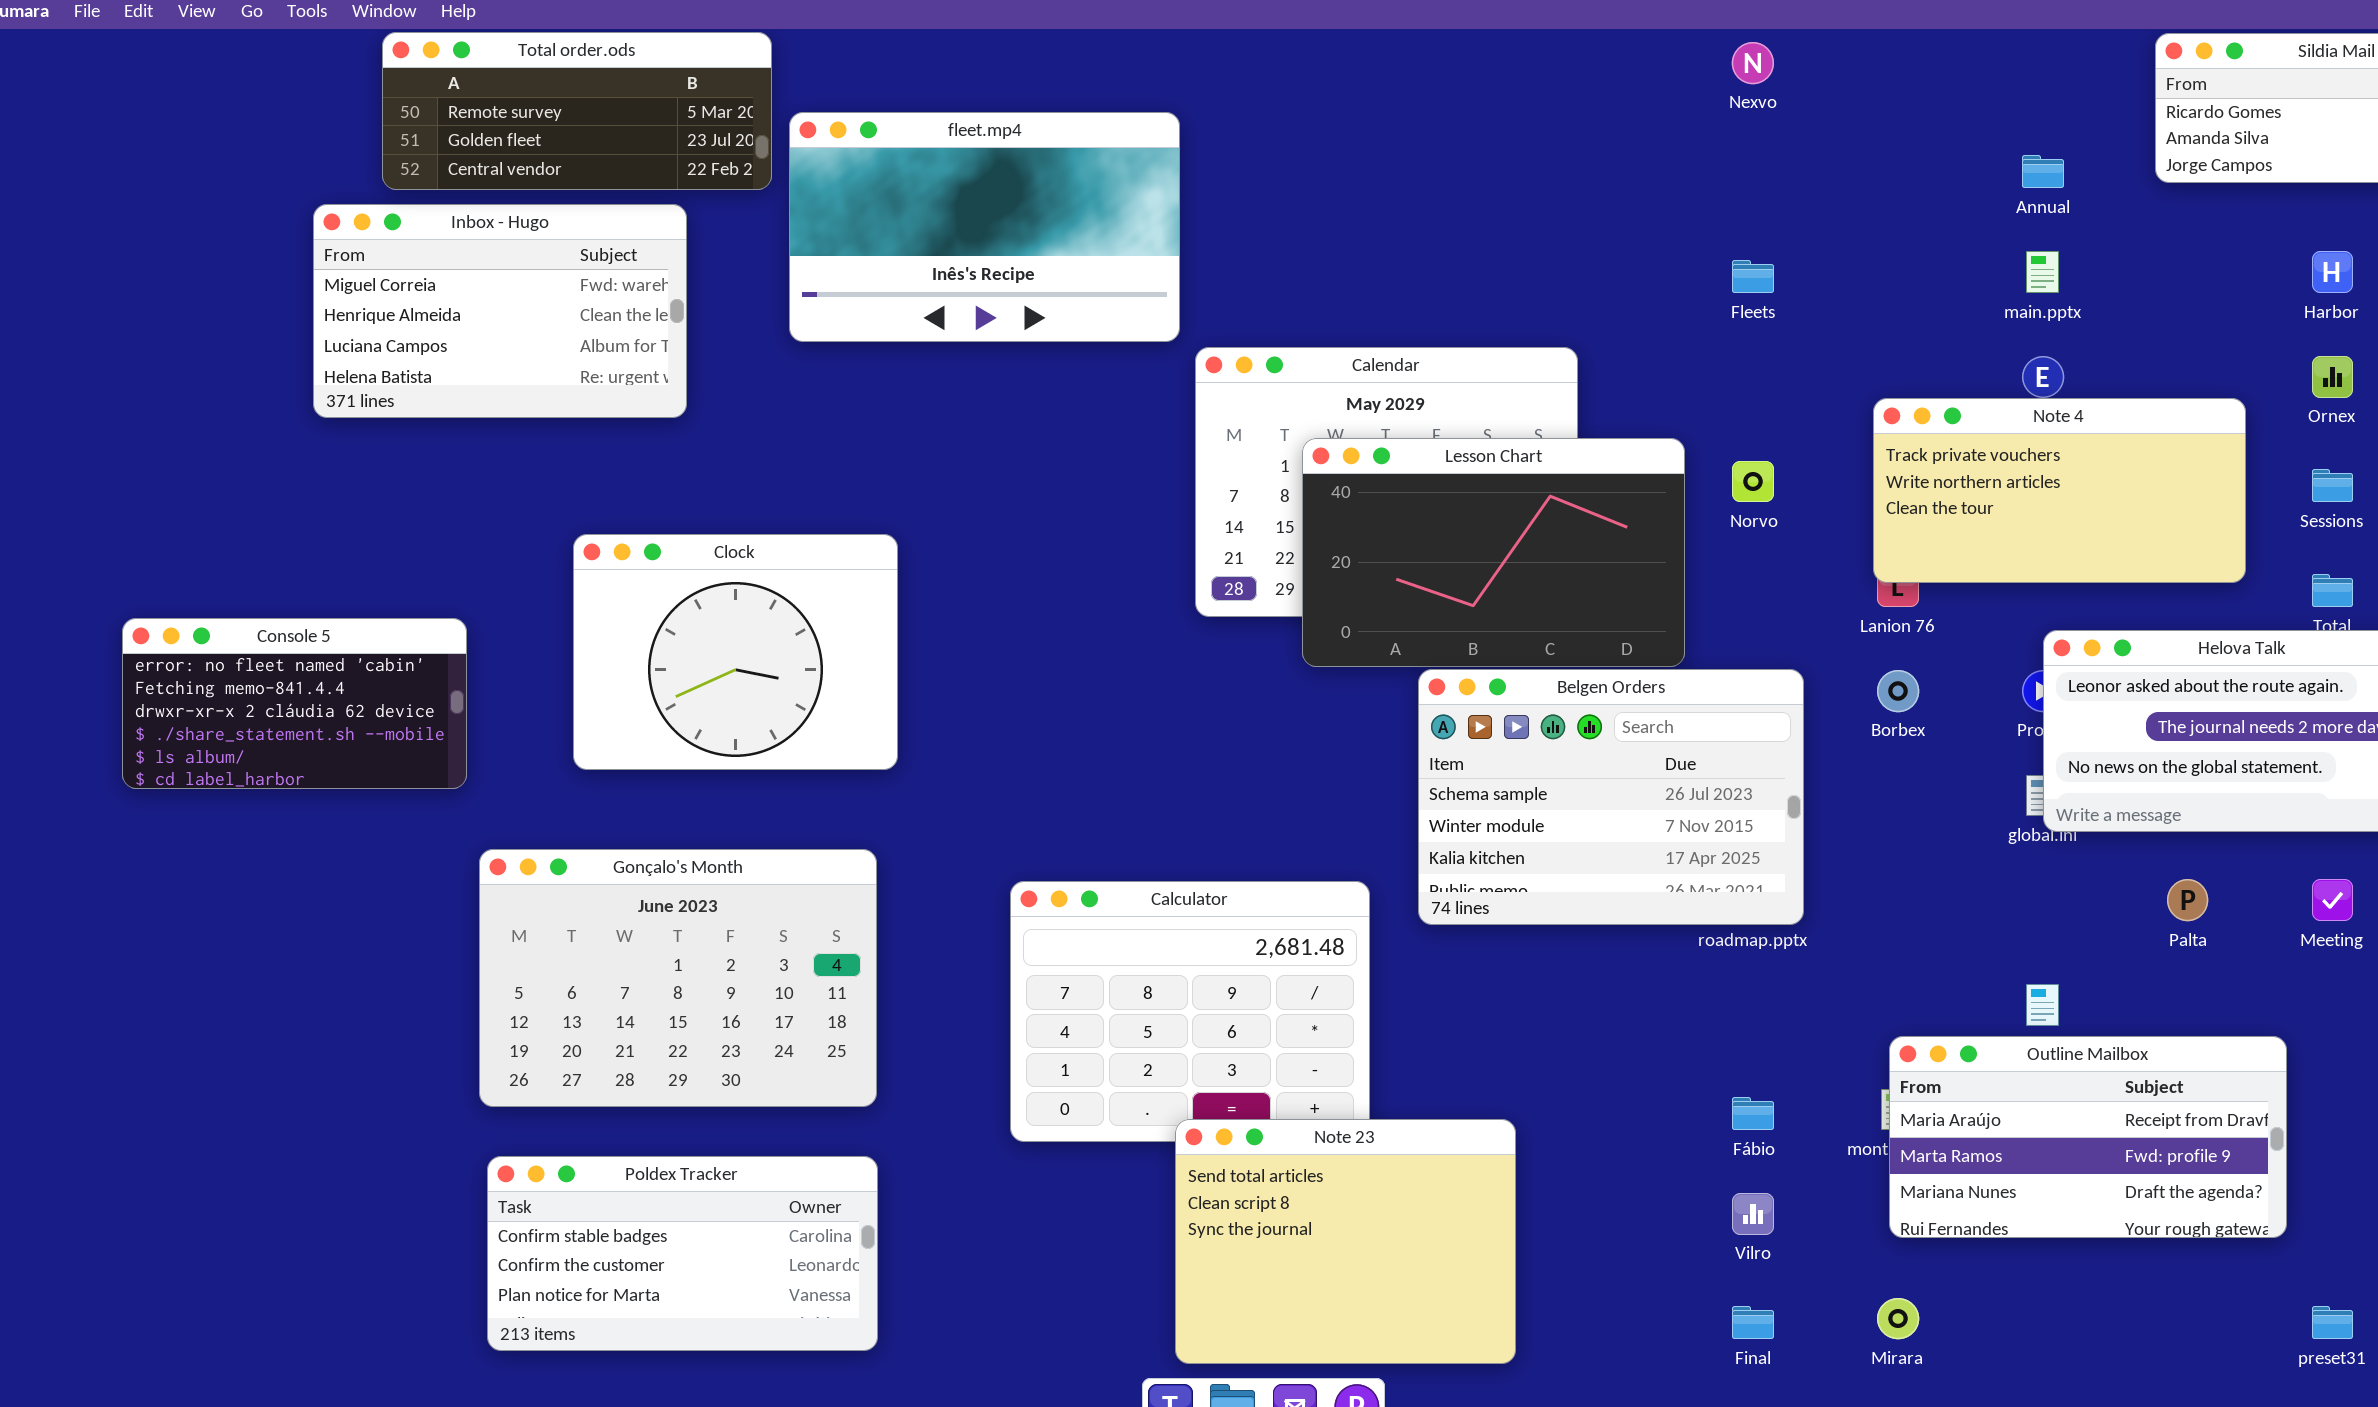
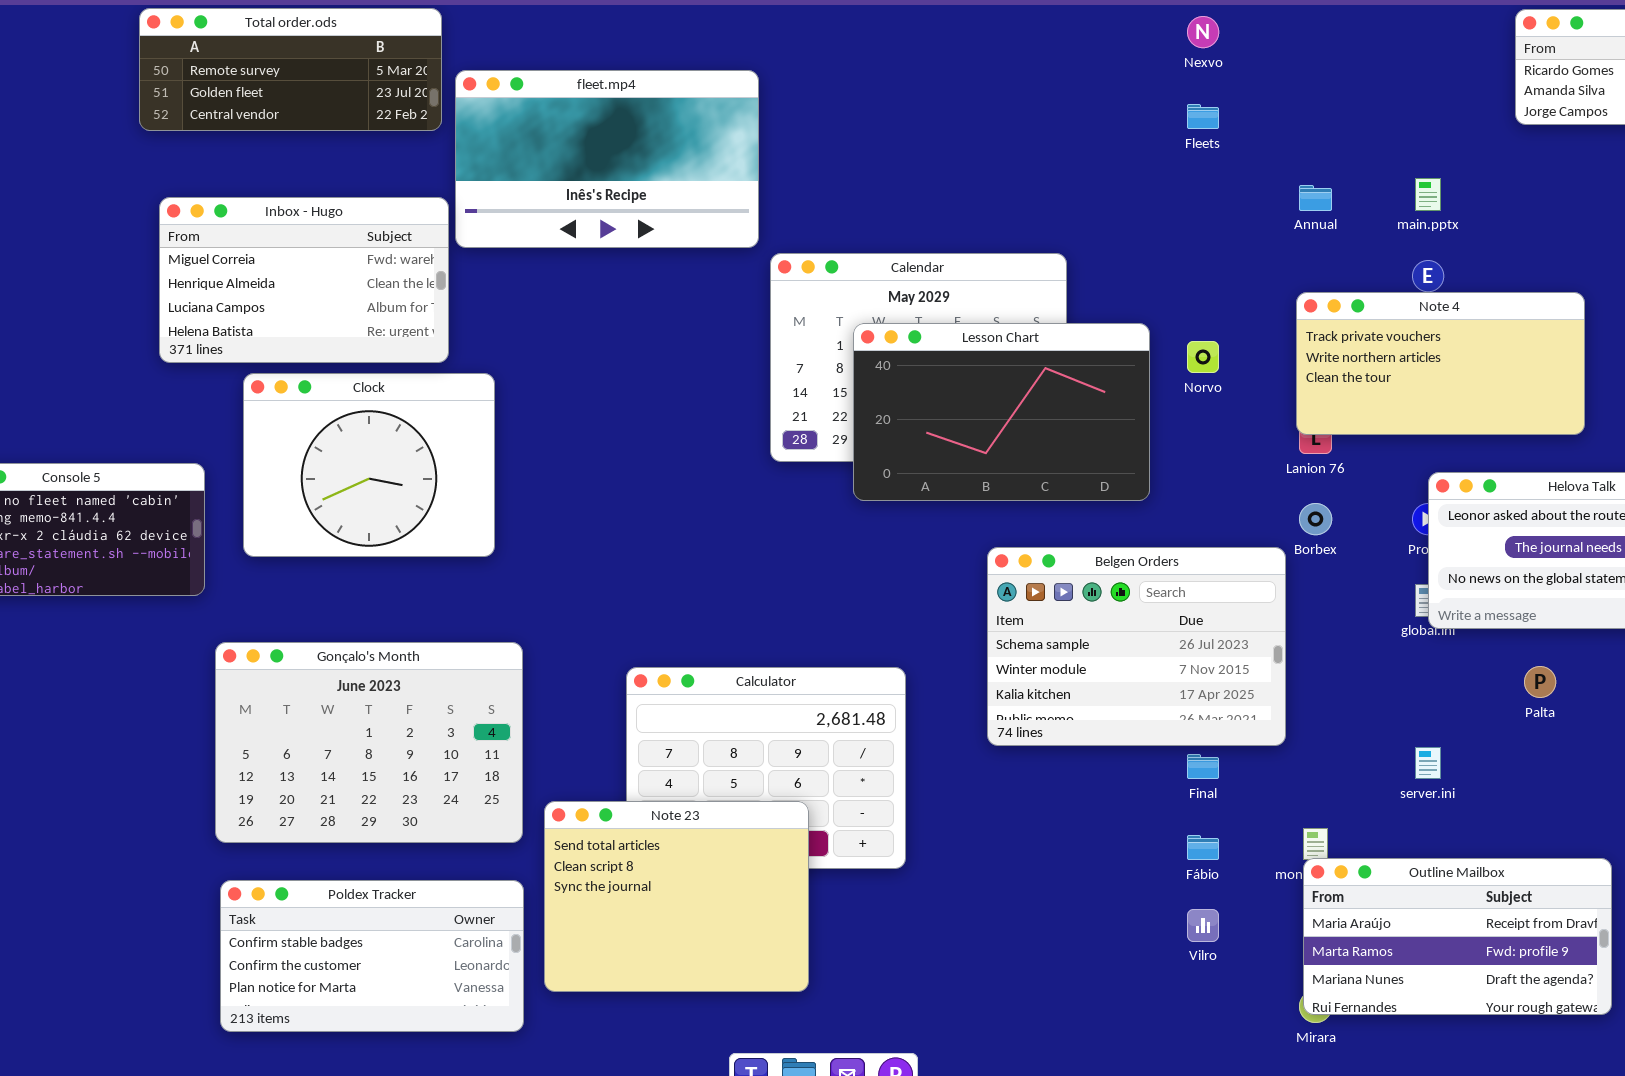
Annual: [2022,155,2064,188] -> [1299,185,1332,211], moved
Inbox - Hugo: [313,204,687,418] -> [159,197,449,363], moved
Fleets: [1732,260,1774,293] -> [1187,104,1219,129], moved
Clock: [573,534,898,770] -> [243,373,495,557], moved
Belgen Orders: [1418,669,1804,925] -> [987,547,1286,746], moved
Outline Mailbox: [1889,1036,2287,1238] -> [1303,858,1612,1015], moved
Note 23: [1175,1119,1516,1364] -> [544,801,809,992], moved
Final: [1732,1306,1774,1339] -> [1187,754,1219,779], moved

